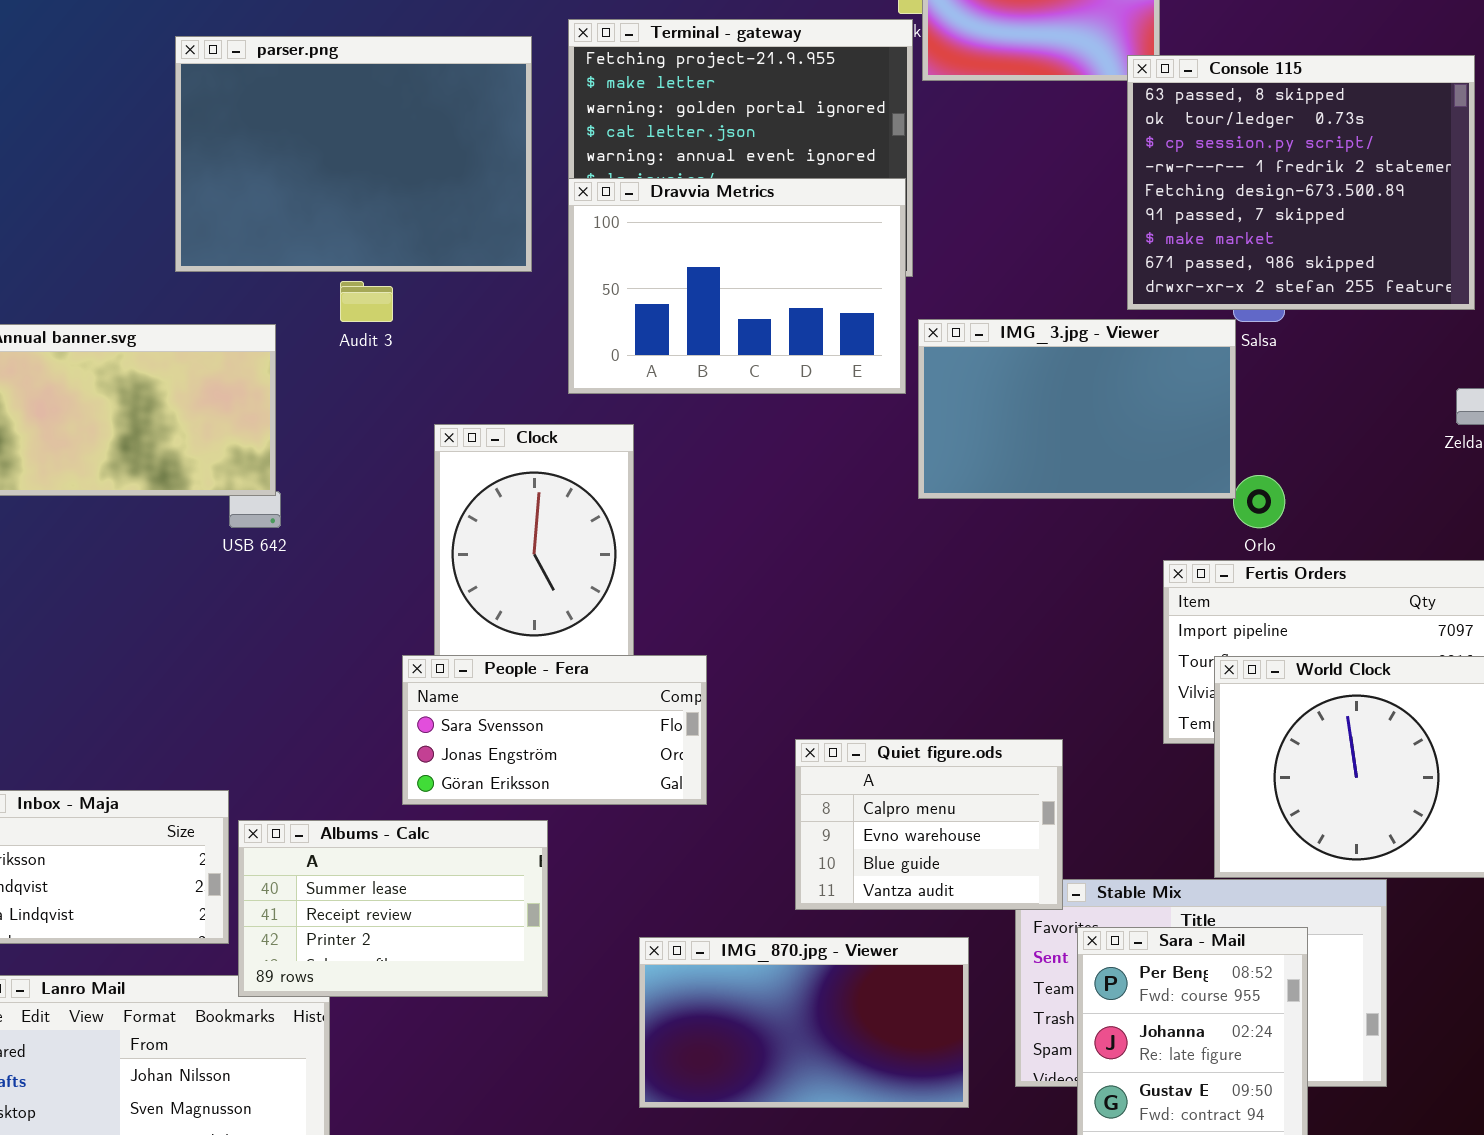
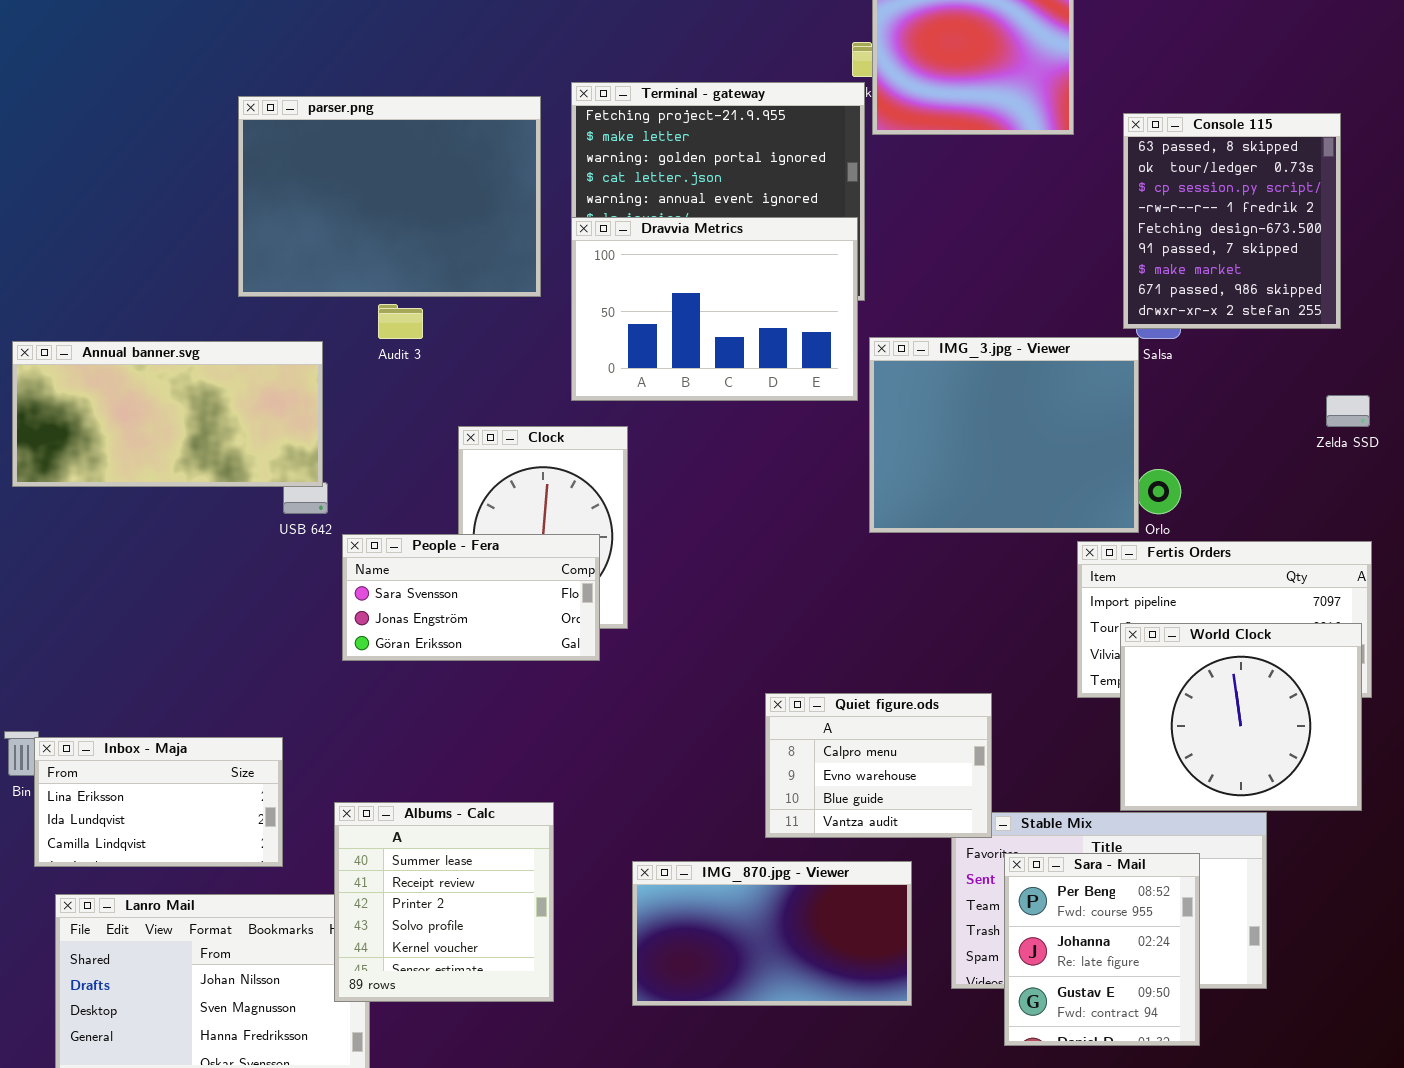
Console 115: [1127,55,1475,310] -> [1123,113,1341,329], resized
IMG_3.jpg - Viewer: [918,319,1236,499] -> [869,337,1139,533], resized
People - Fera: [402,655,707,805] -> [342,534,600,661], moved
Albums - Calc: [238,820,548,997] -> [334,802,554,1002], moved, resized

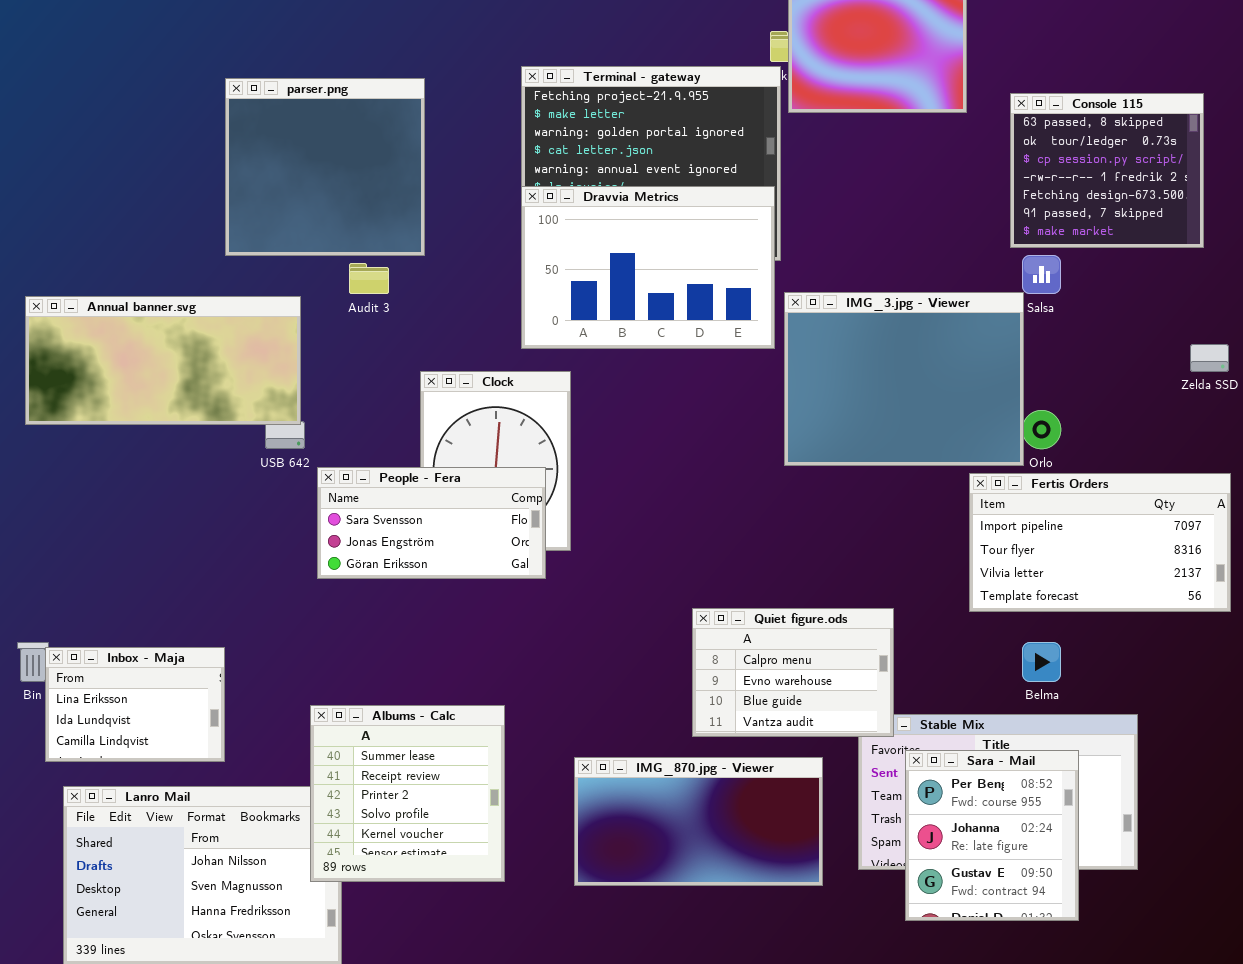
parser.png: [238,96,541,297] -> [225,78,425,256], resized
Console 115: [1123,113,1341,329] -> [1010,93,1204,248], resized
World Clock: [1120,623,1362,811] -> none, closed
Inbox - Maja: [34,737,283,867] -> [45,647,225,762], resized

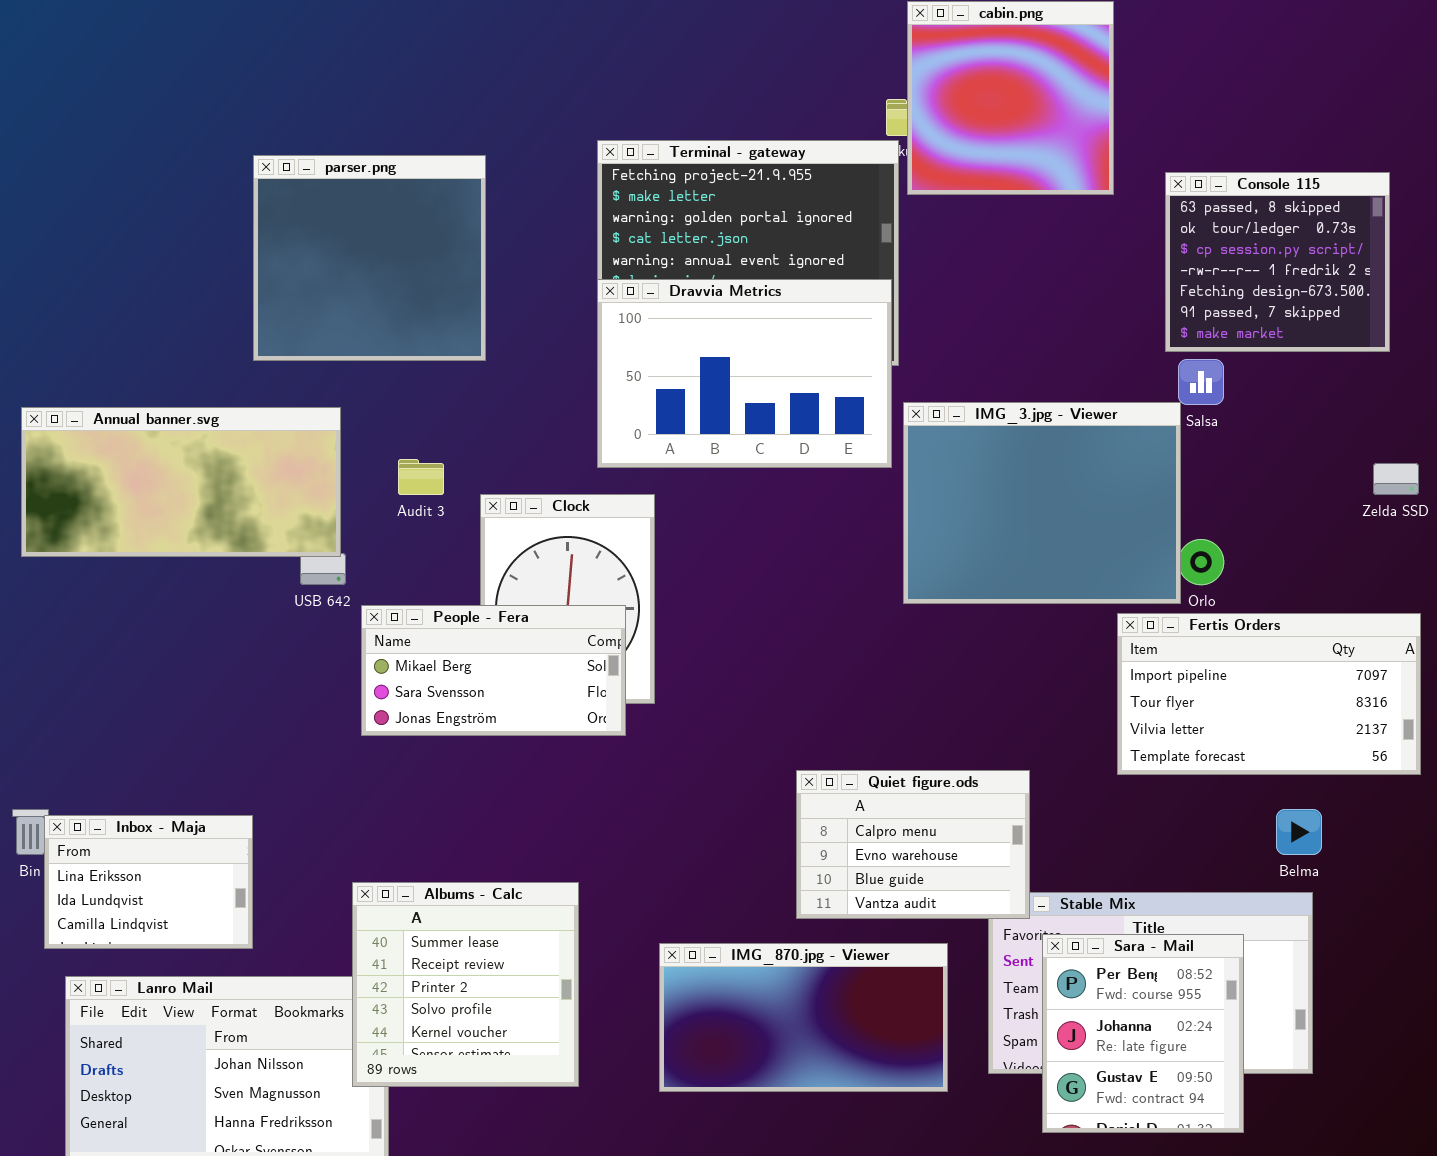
Audit 3: [349,263,389,294] -> [398,459,444,495], moved
People - Fera: [317,467,546,579] -> [361,605,626,736], scrolled up 1 row
Belma: [1022,642,1061,682] -> [1276,809,1322,855], moved

